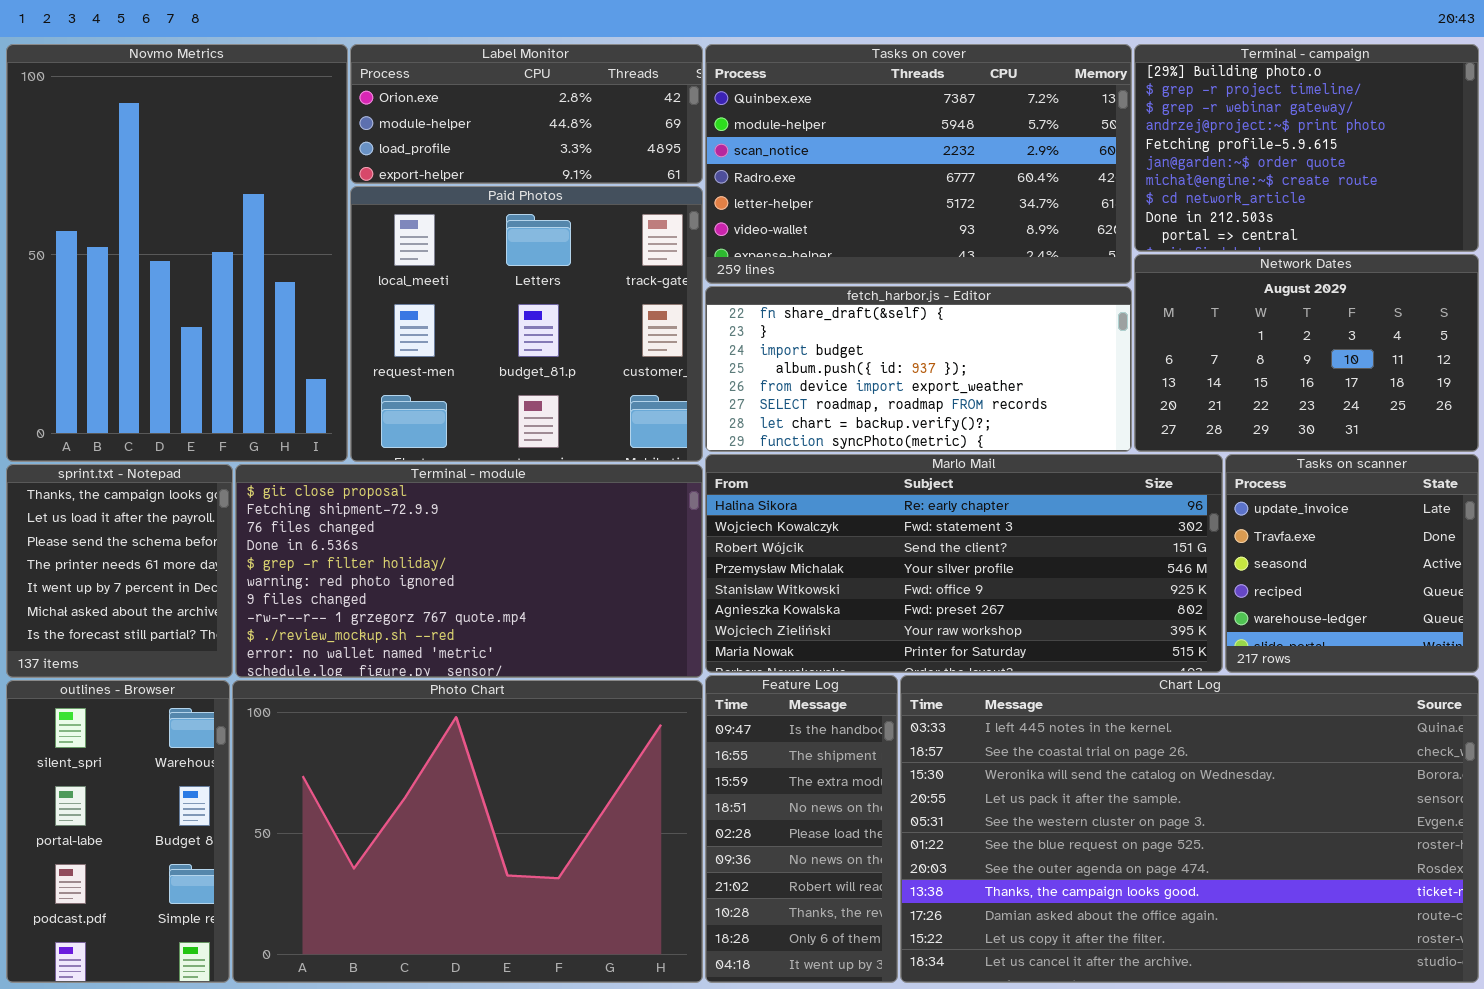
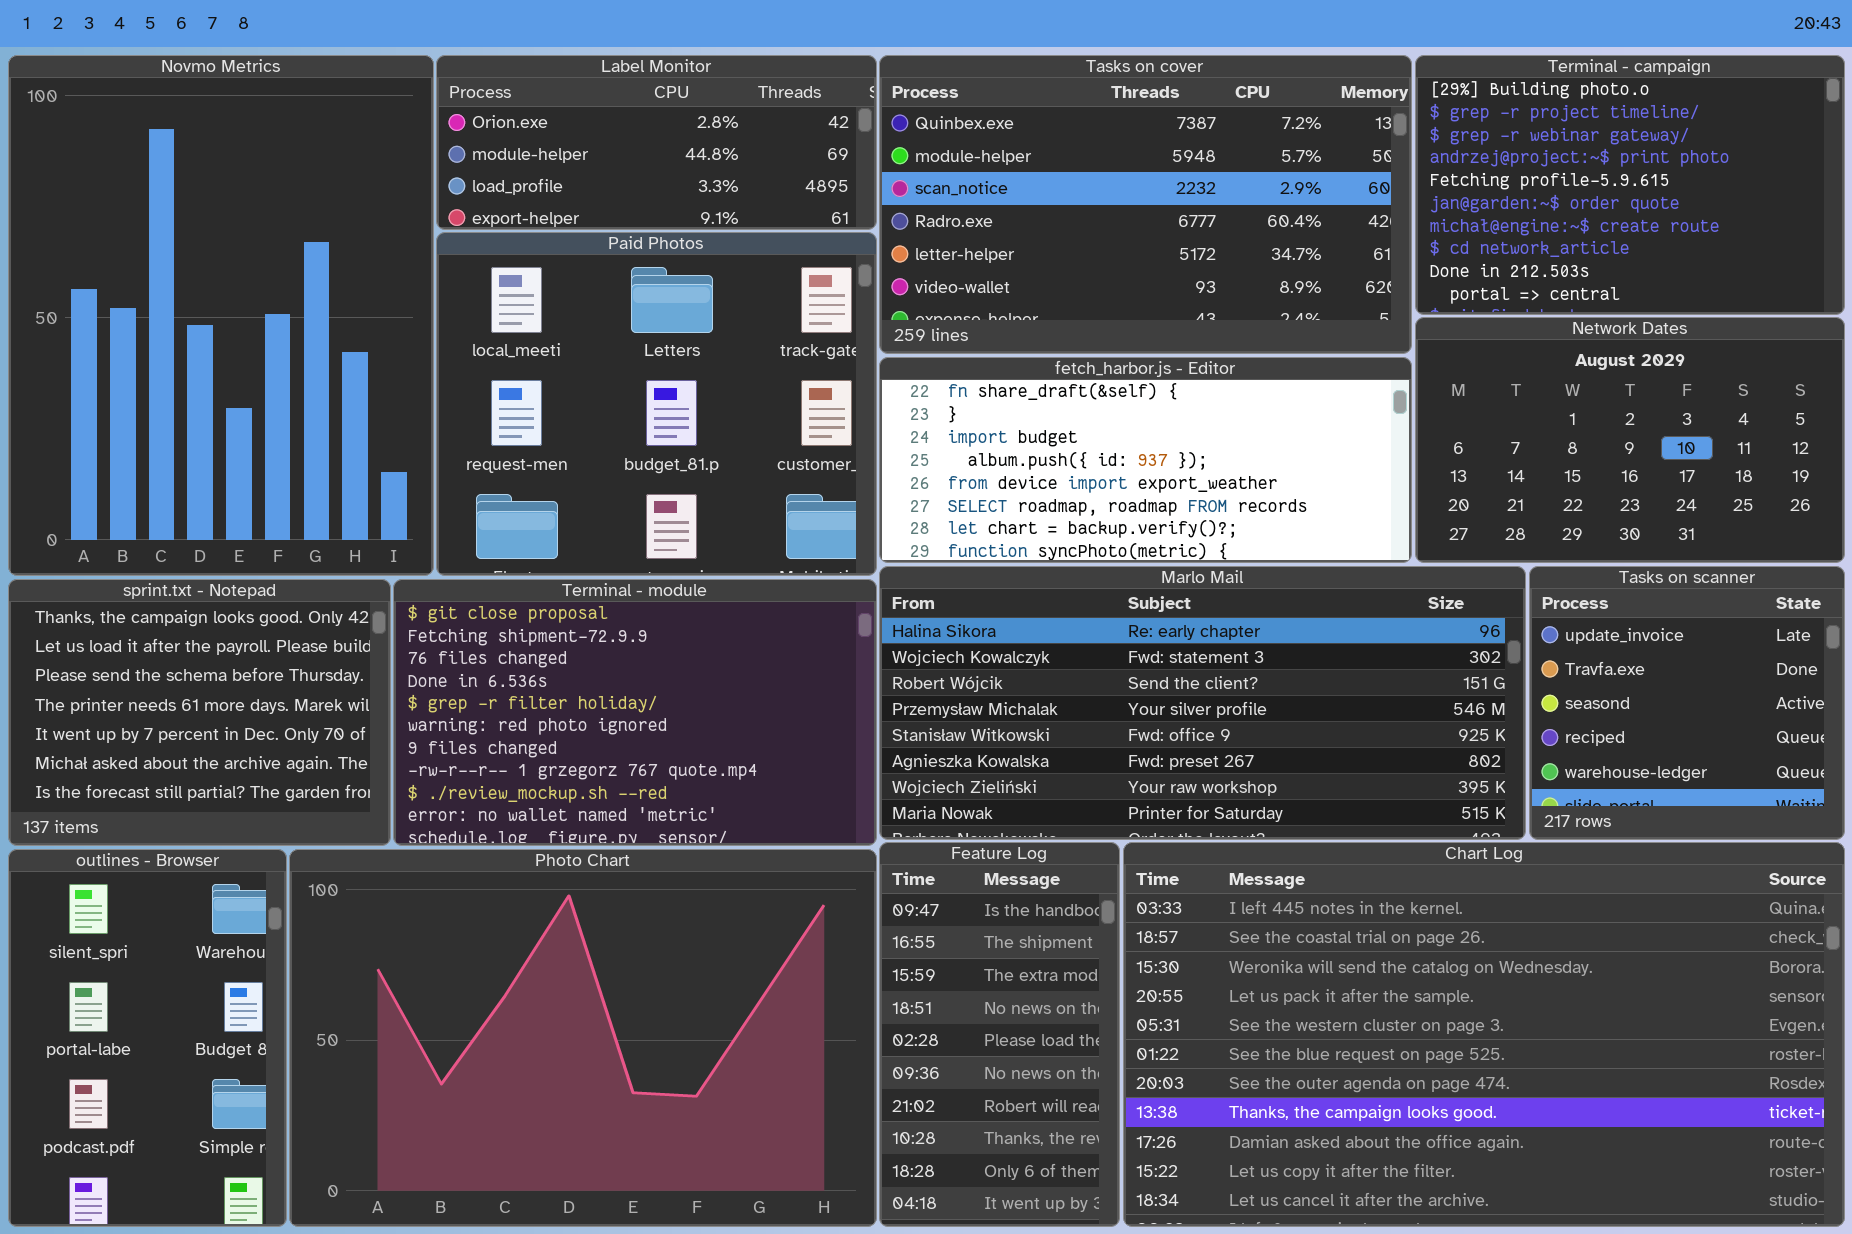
sprint.txt - Notepad: [6,464,233,678] -> [8,579,391,846], resized
Terminal - module: [235,464,703,678] -> [393,579,877,846], resized

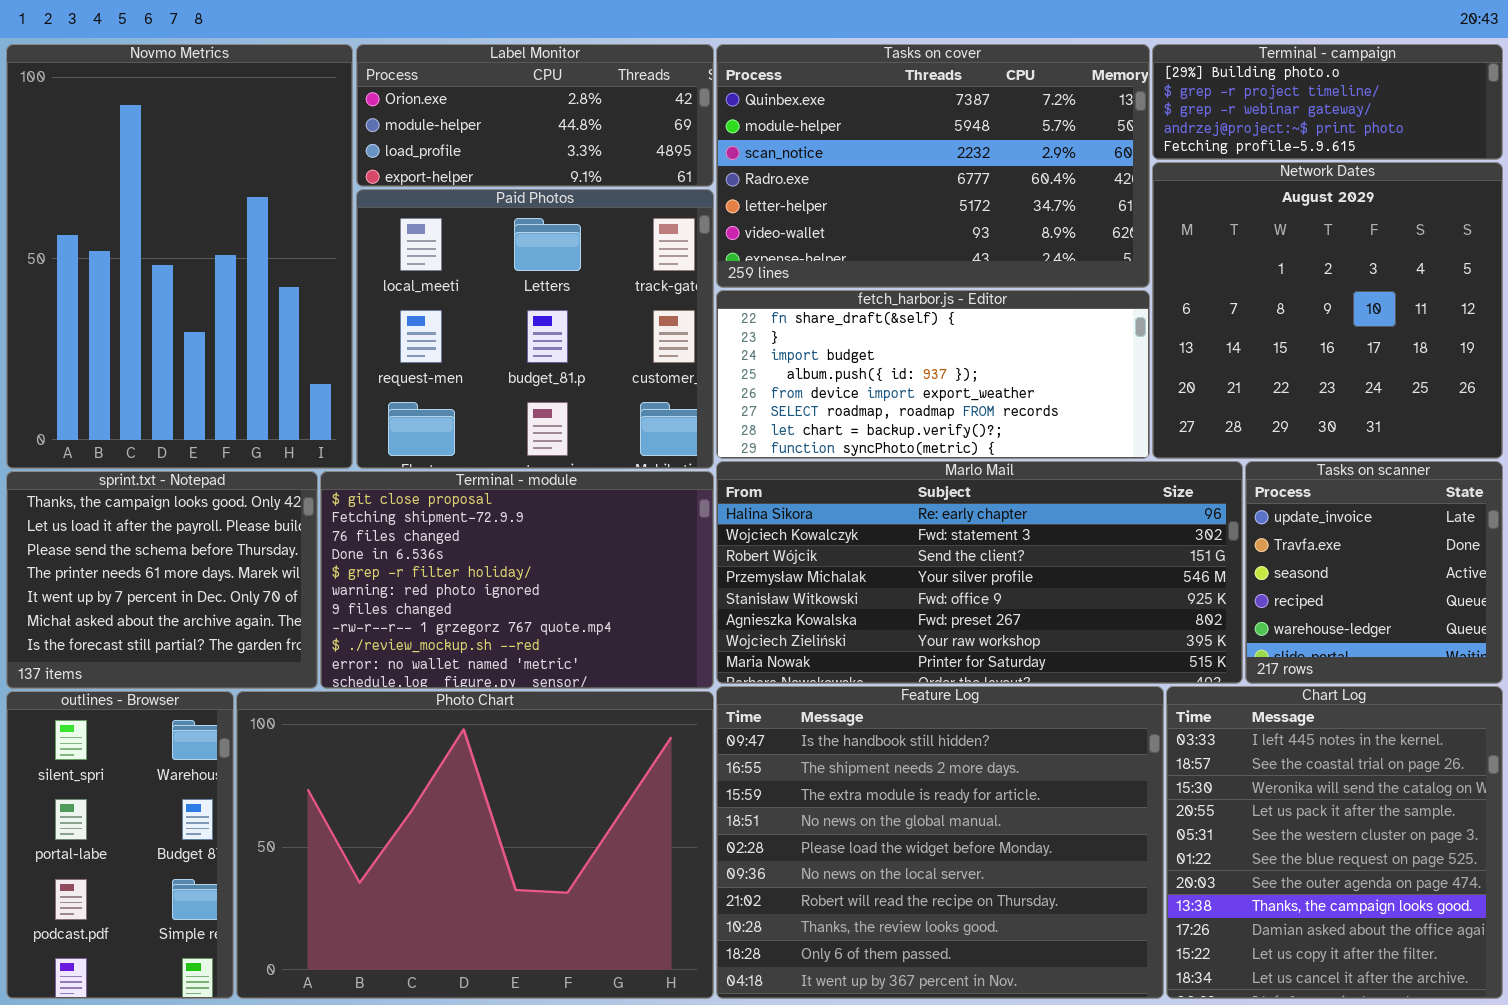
Terminal - campaign: [1415,55,1845,315] -> [1152,44,1503,160], resized
Network Dates: [1415,317,1845,563] -> [1152,162,1503,459], resized
Feature Log: [879,842,1120,1227] -> [716,686,1164,999], resized
Chart Log: [1123,842,1845,1227] -> [1166,686,1503,999], resized

